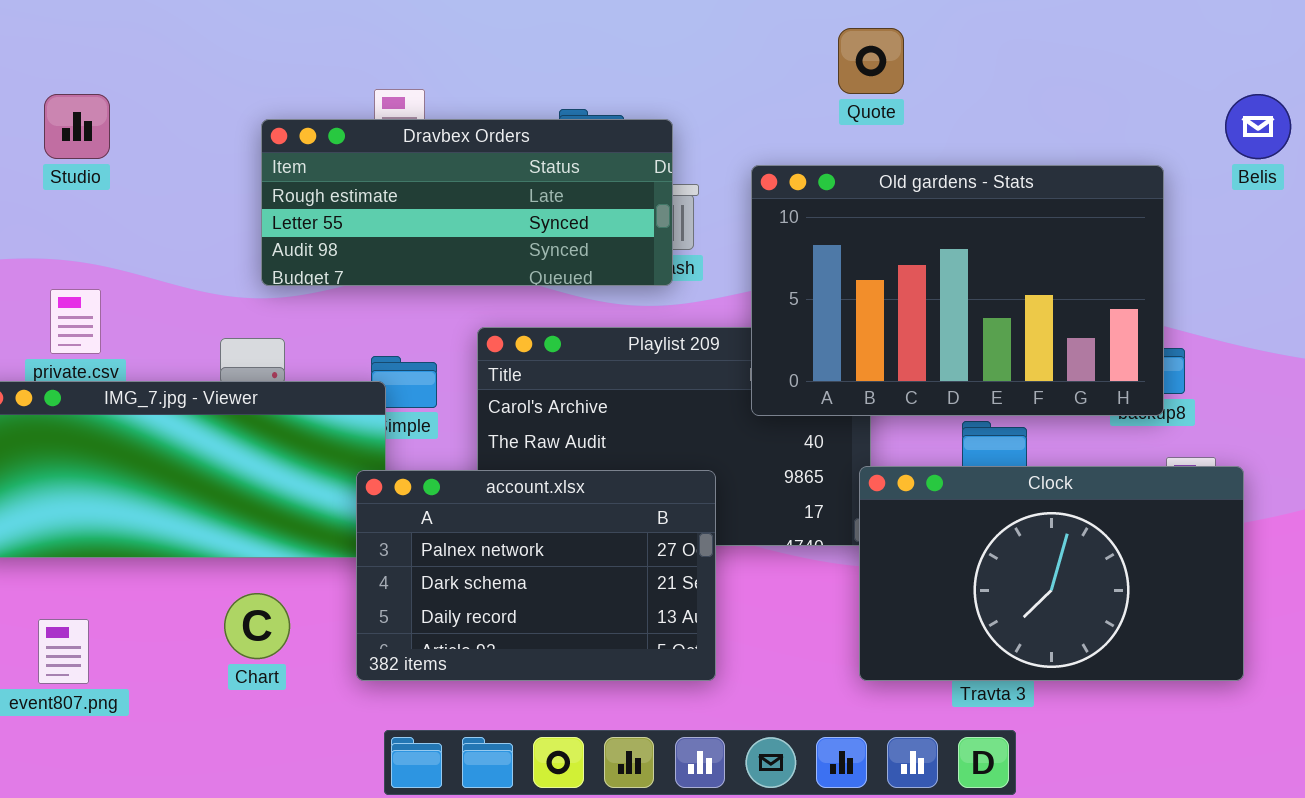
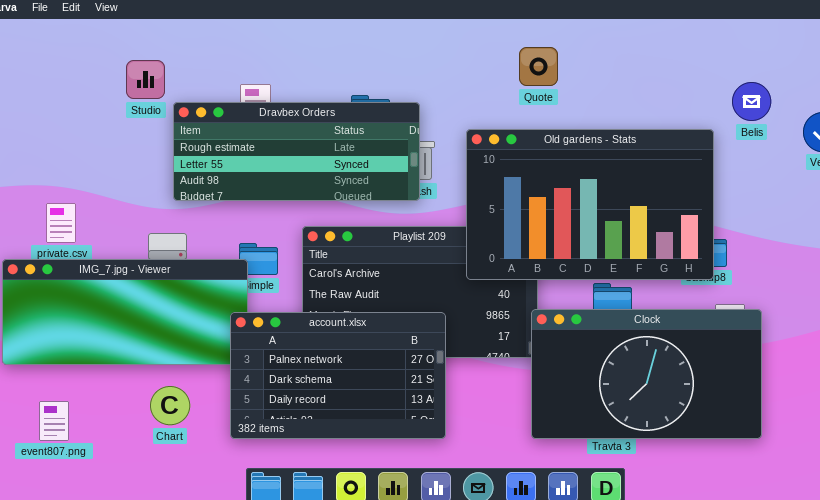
Studio: [44,94,110,159] -> [126,60,165,99], moved
Belis: [1225,94,1291,159] -> [732,82,771,121], moved

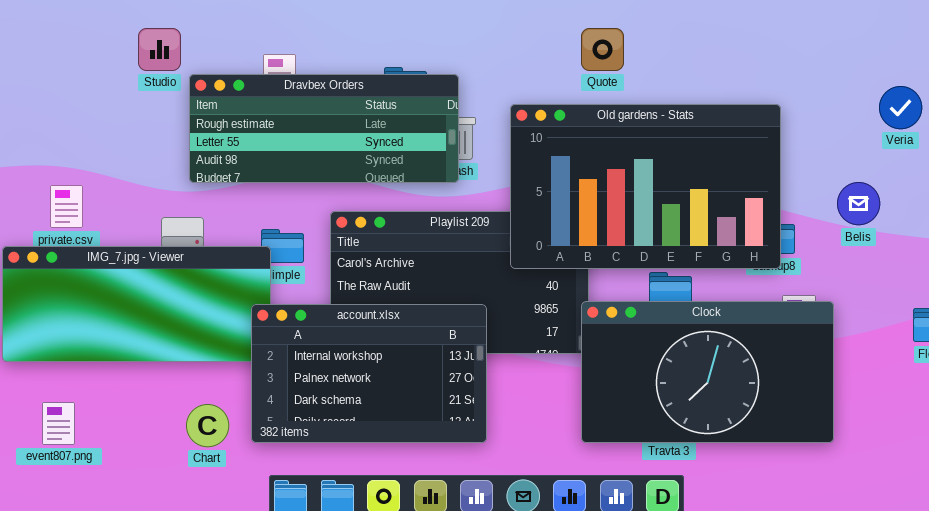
Quote: [519,47,558,86] -> [581,28,624,71], moved
Belis: [732,82,771,121] -> [837,182,880,225], moved
account.xlsx: [230,312,446,439] -> [251,304,487,443], scrolled up 1 row
Chart: [150,386,190,425] -> [186,404,229,447], moved

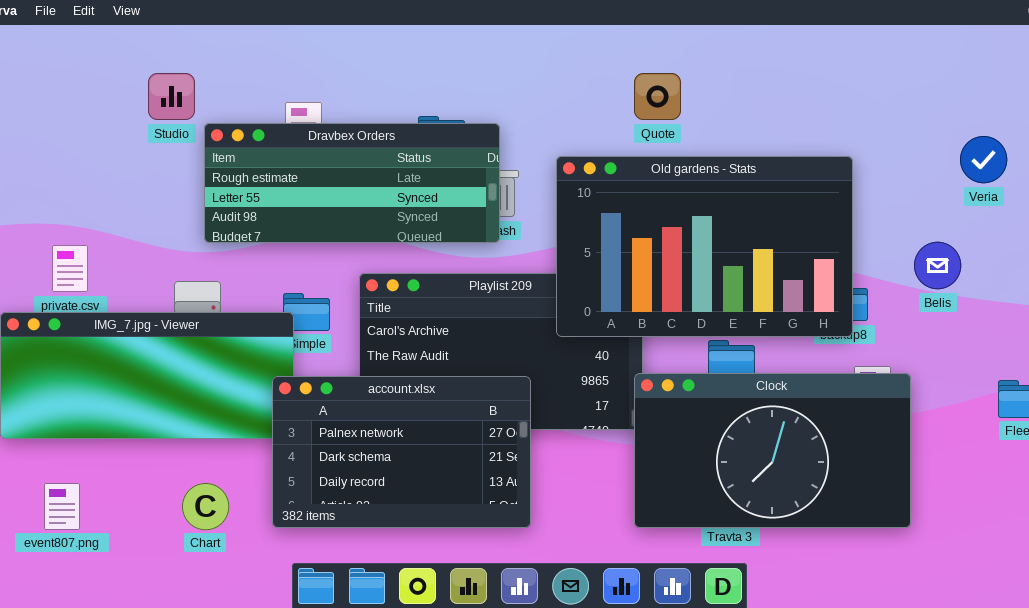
account.xlsx: [251,304,487,443] -> [272,376,531,528], scrolled down 1 row
Chart: [186,404,229,447] -> [182,483,229,530], moved

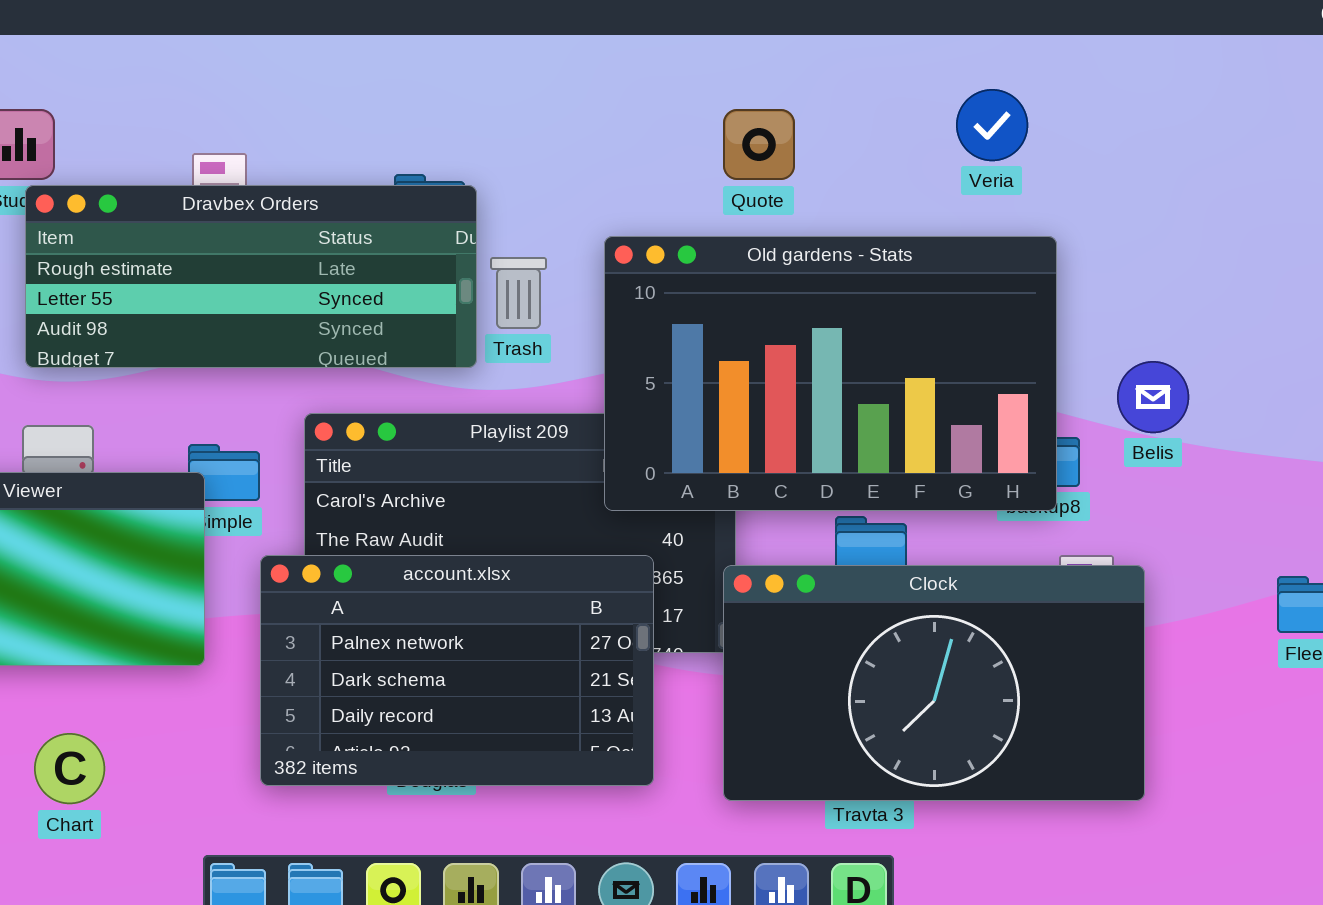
Dravbex Orders: [204,123,500,243] -> [25,185,477,368], moved
Veria: [960,136,1007,183] -> [956,89,1028,161], moved
Belis: [914,242,961,289] -> [1117,361,1189,433], moved
account.xlsx: [272,376,531,528] -> [260,555,654,786], moved

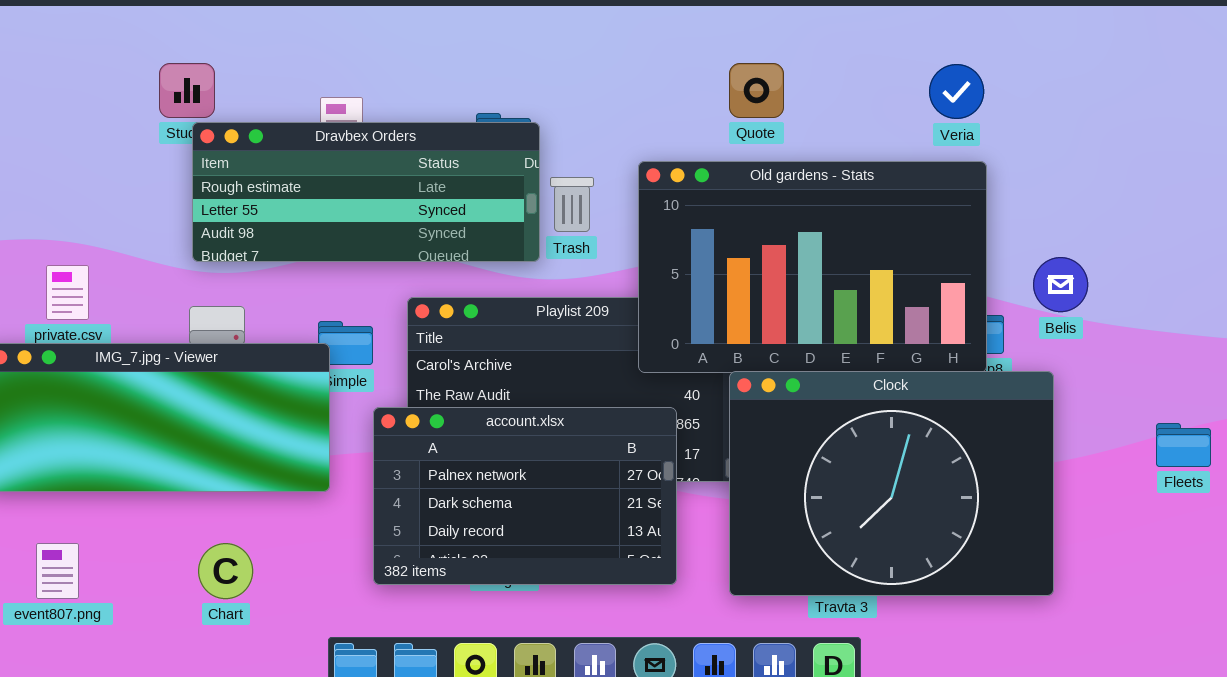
Veria: [956,89,1028,161] -> [929,64,984,119], moved
Clock: [723,565,1145,801] -> [729,371,1054,596], resized

